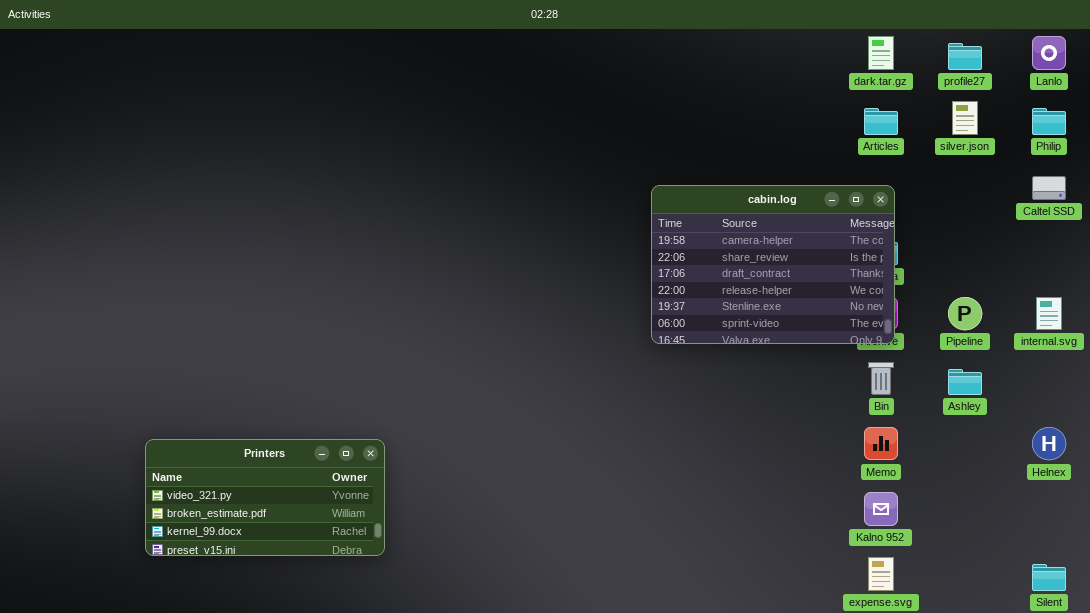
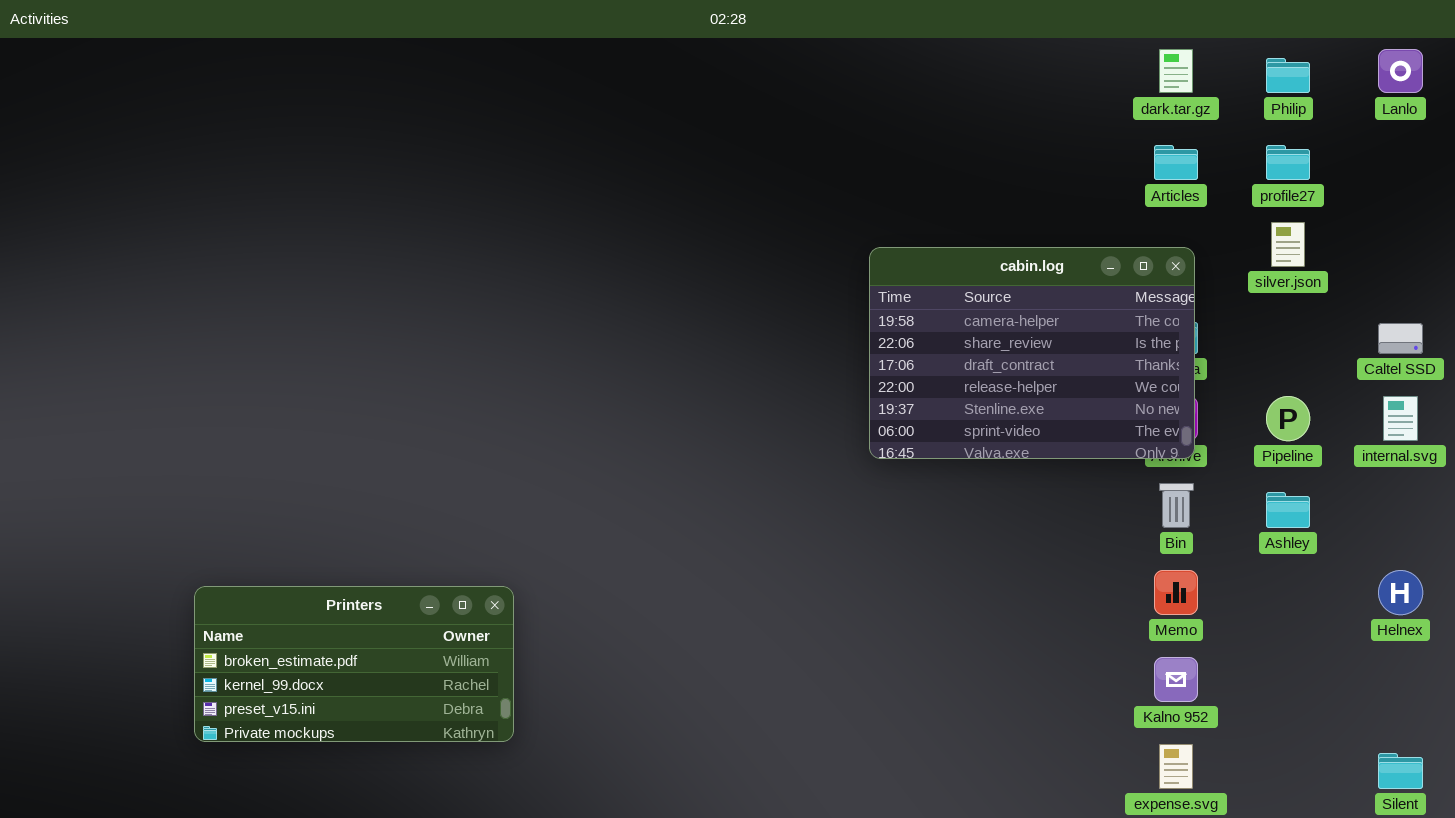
profile27: [948,43,982,70] -> [1266,145,1310,180], moved
silver.json: [952,101,978,135] -> [1271,222,1305,267], moved
Philip: [1032,108,1066,135] -> [1266,58,1310,93], moved
Caltel SSD: [1032,176,1066,200] -> [1378,323,1423,354], moved
Printers: [145,439,385,556] -> [194,586,514,742], scrolled down 1 row

